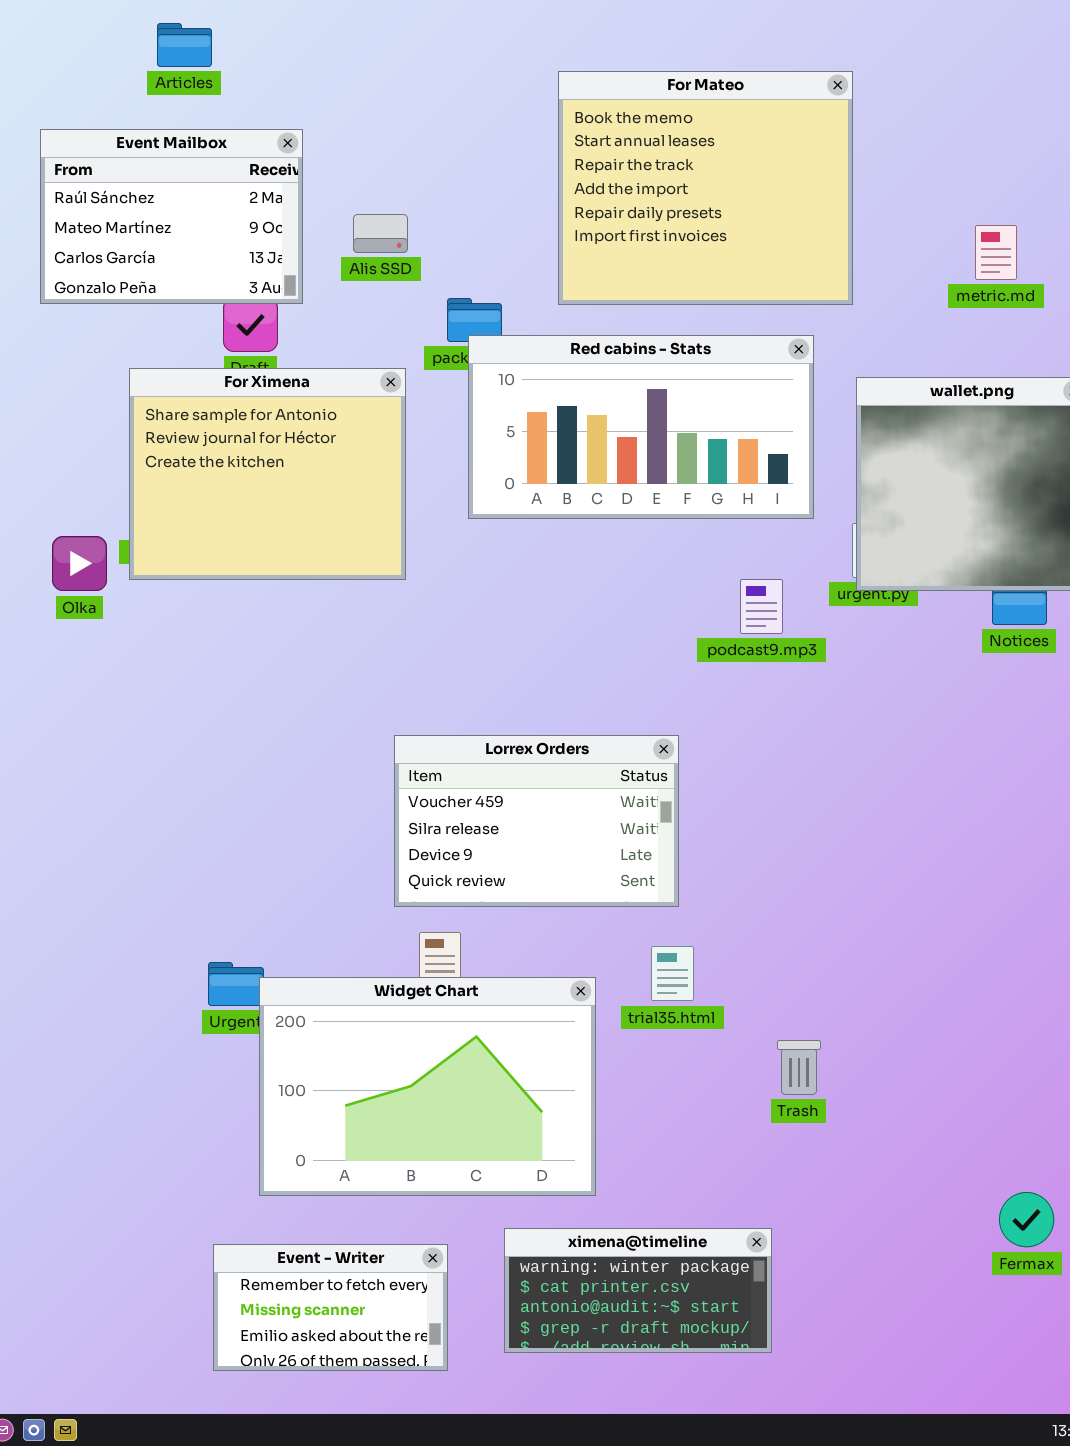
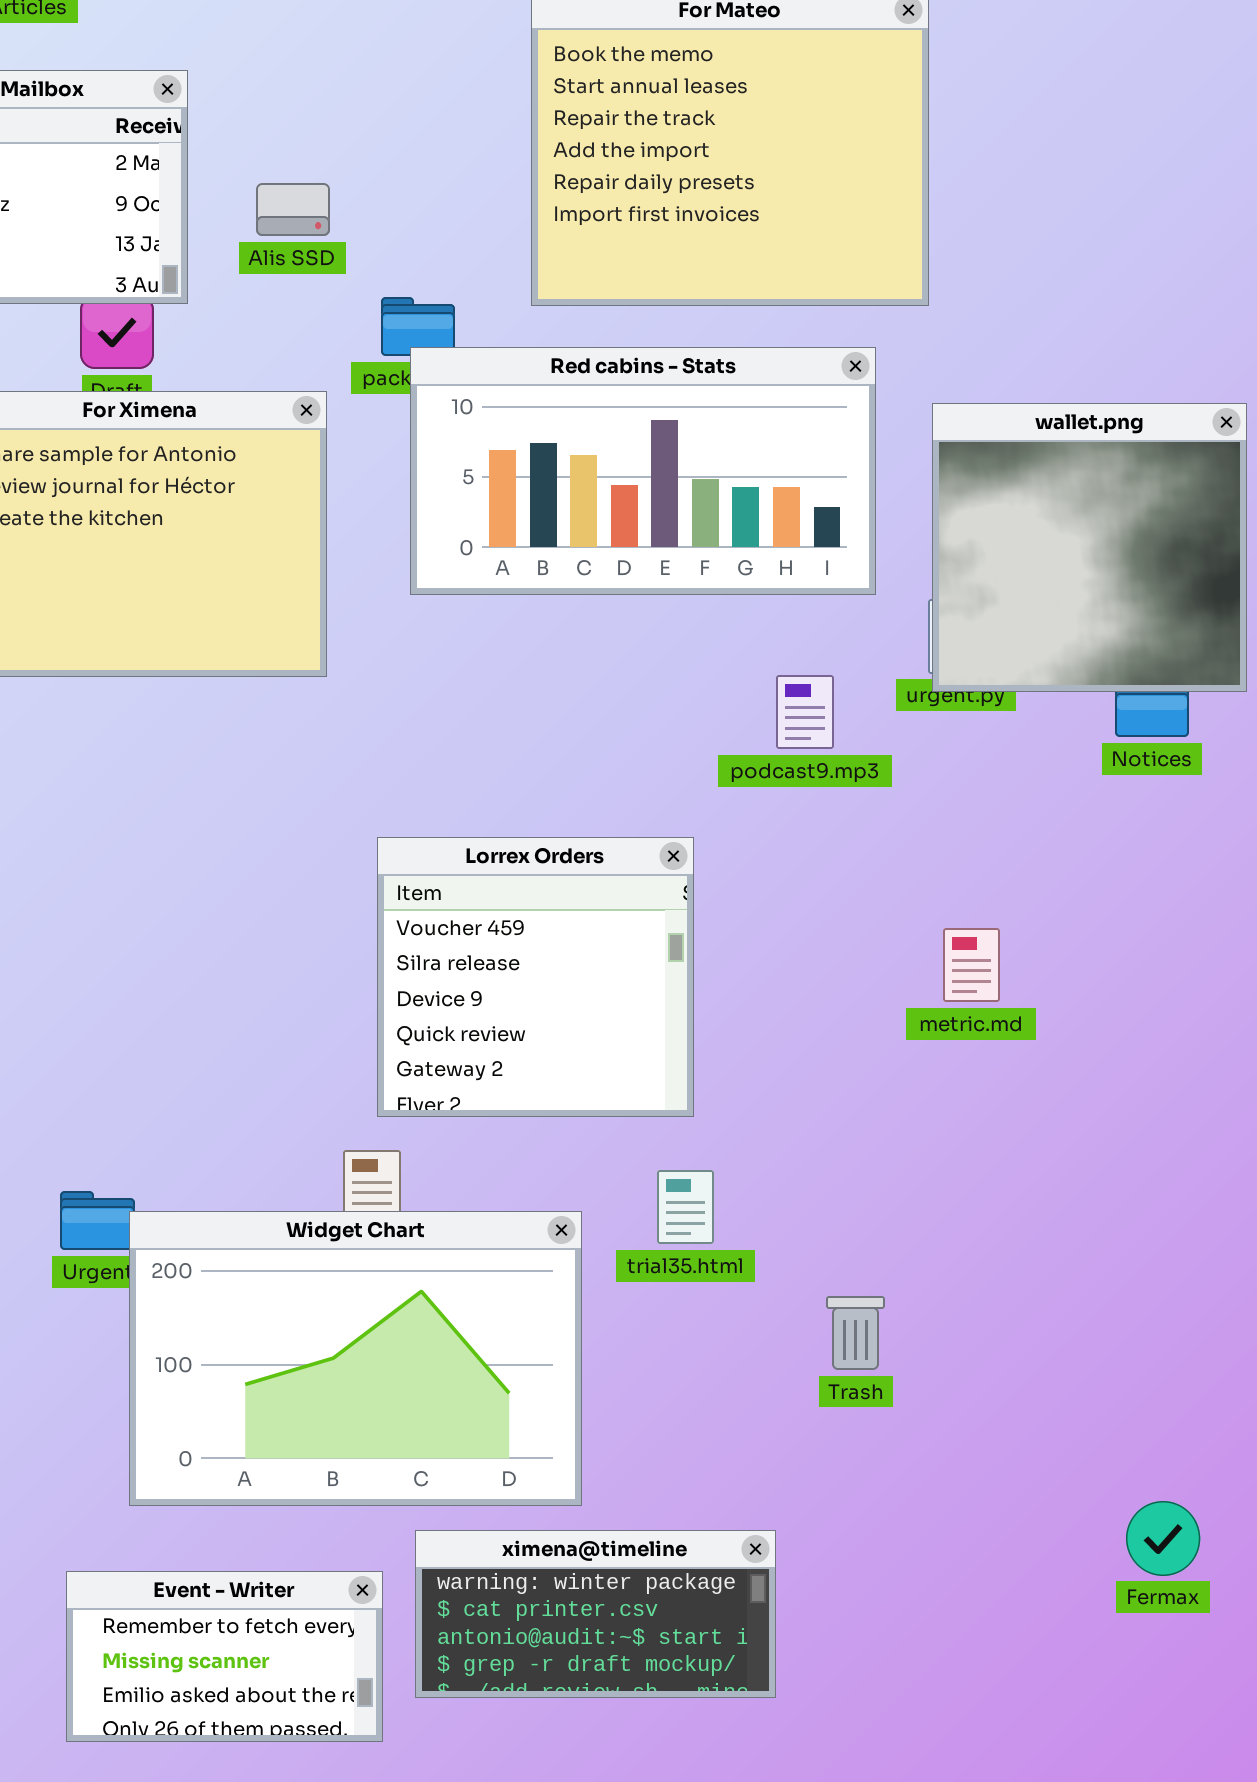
metric.md: [975,225,1017,280] -> [943,928,1000,1002], moved
Lorrex Orders: [394,735,679,907] -> [377,837,694,1117], resized
ximena@timeline: [504,1228,772,1353] -> [415,1530,776,1698], moved

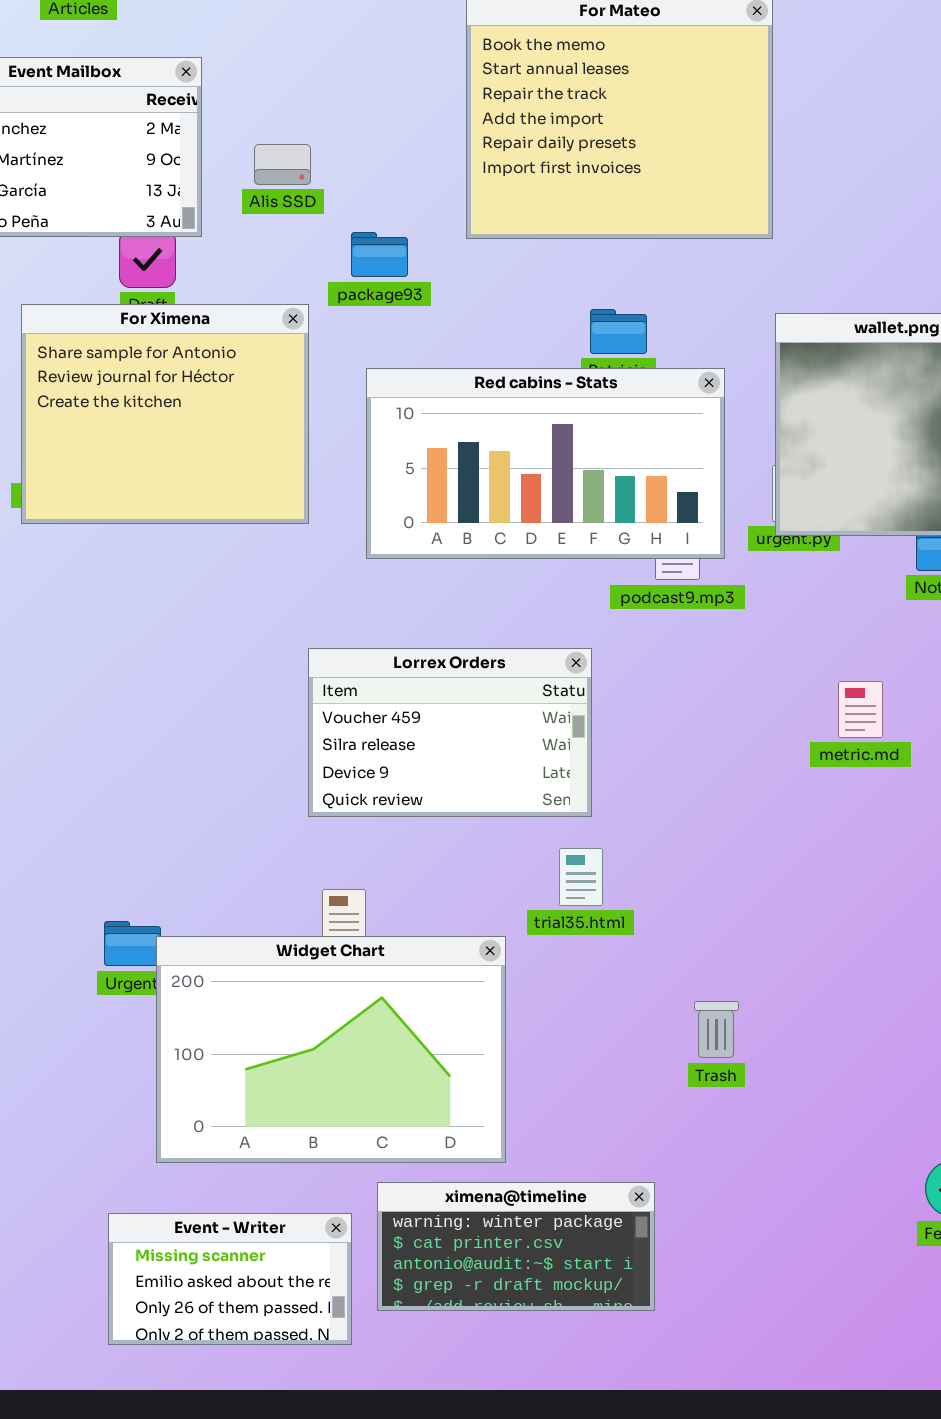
Red cabins - Stats: [410,347,876,595] -> [366,368,725,559], moved
Lorrex Orders: [377,837,694,1117] -> [308,648,592,817], resized
metric.md: [943,928,1000,1002] -> [838,681,883,738], moved
trial35.html: [657,1170,714,1244] -> [559,848,603,906], moved
Event - Writer: [66,1571,383,1742] -> [108,1213,352,1345], scrolled down 1 row

